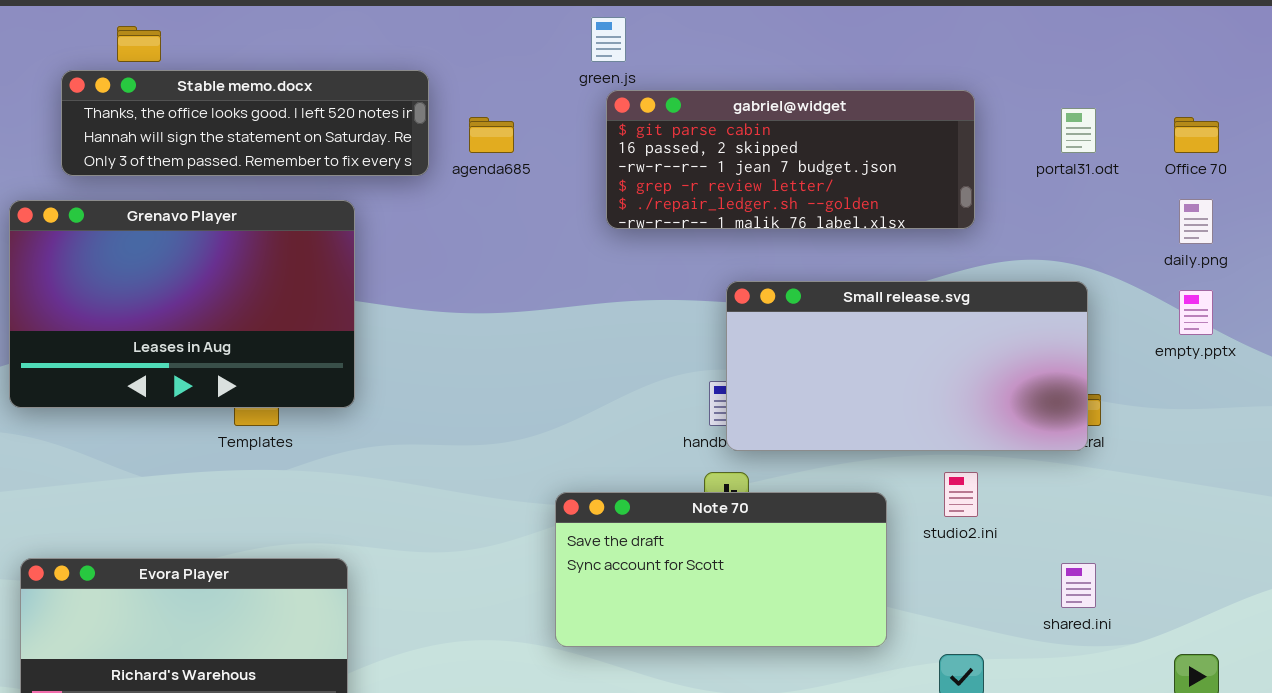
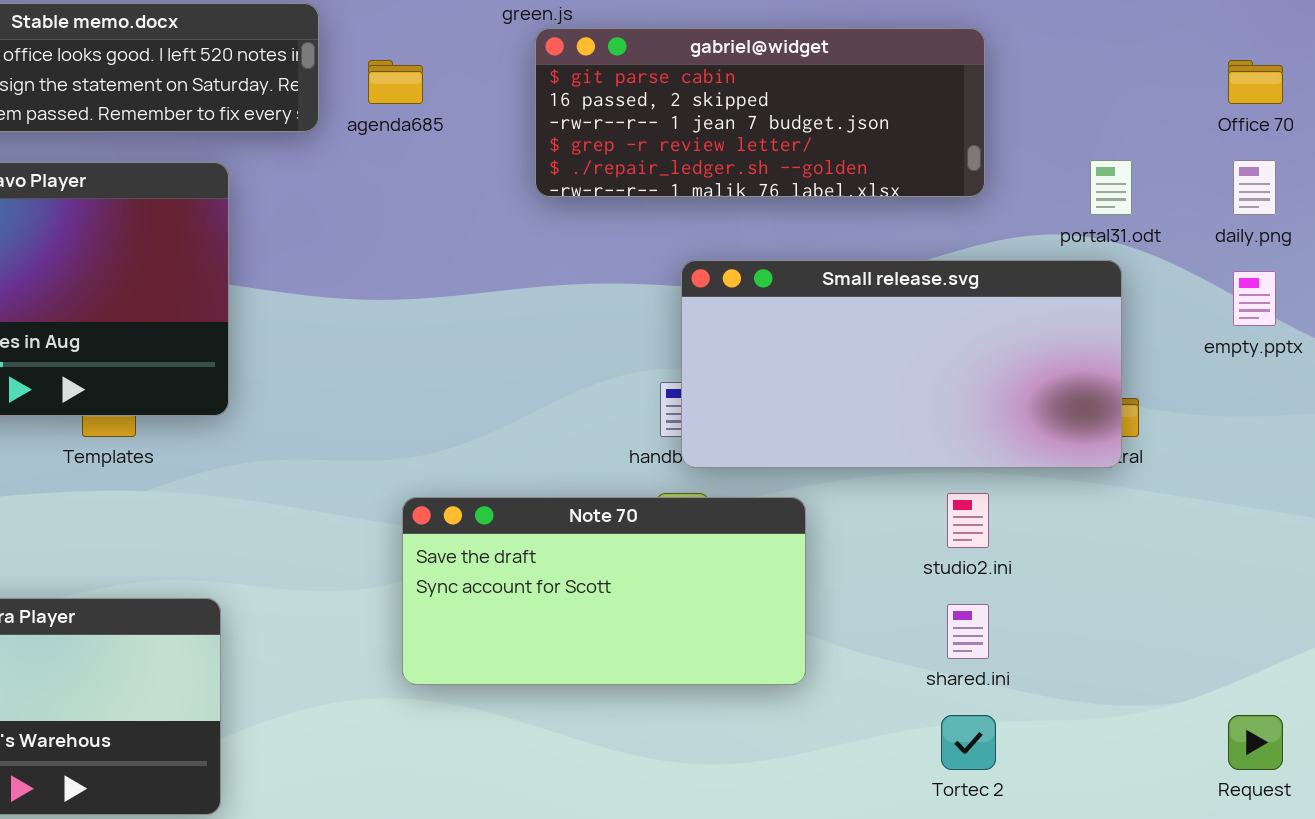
portal31.odt: [1061,108,1096,153] -> [1090,160,1132,215], moved
Note 70: [555,492,887,647] -> [402,497,806,685], moved
shared.ini: [1061,563,1096,608] -> [947,604,989,659], moved

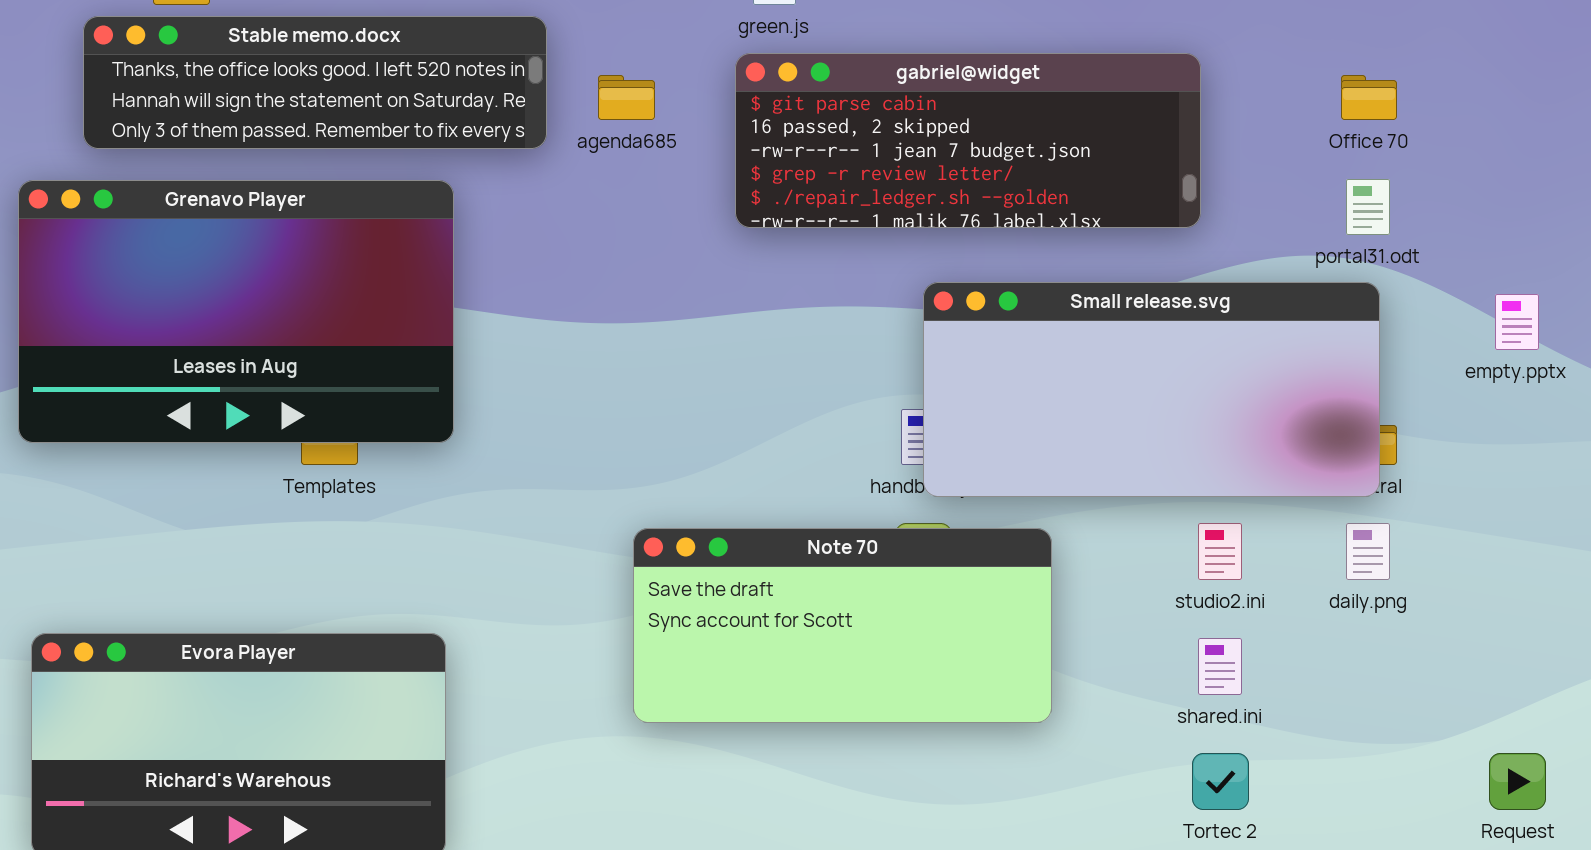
gabriel@widget: [535,28,985,197] -> [735,53,1201,228], moved
Office 70: [1228,60,1283,104] -> [1341,75,1397,120], moved
daily.png: [1233,160,1276,215] -> [1346,523,1390,580], moved

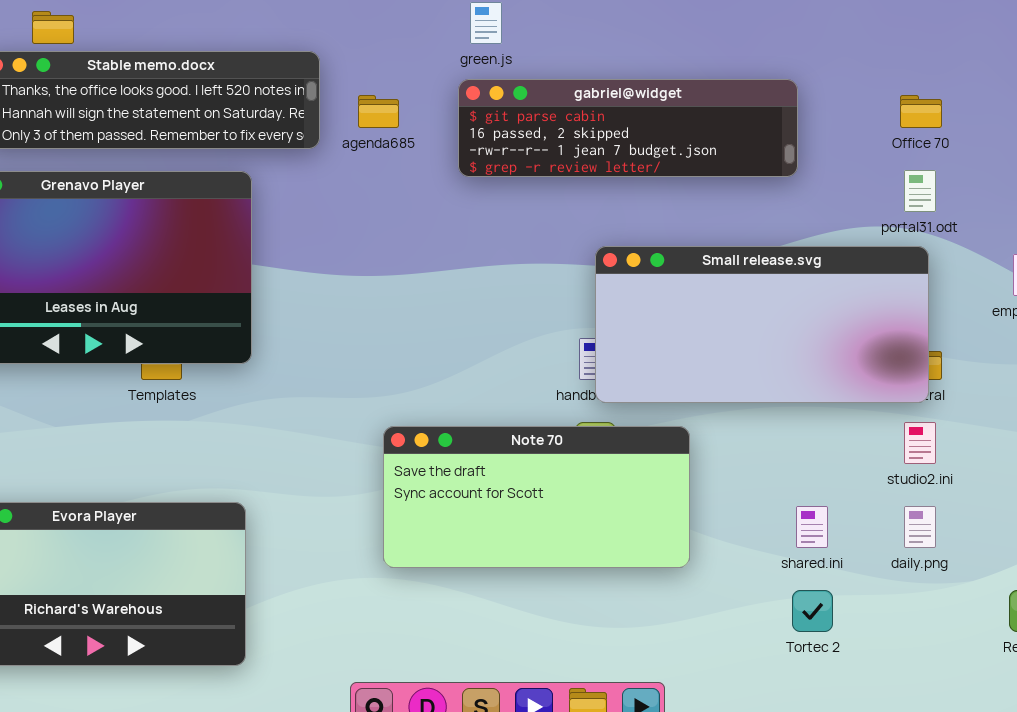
gabriel@widget: [735,53,1201,228] -> [458,79,798,177], resized
studio2.ini: [1198,523,1242,580] -> [904,422,936,464], moved
daily.png: [1346,523,1390,580] -> [904,506,936,548], moved

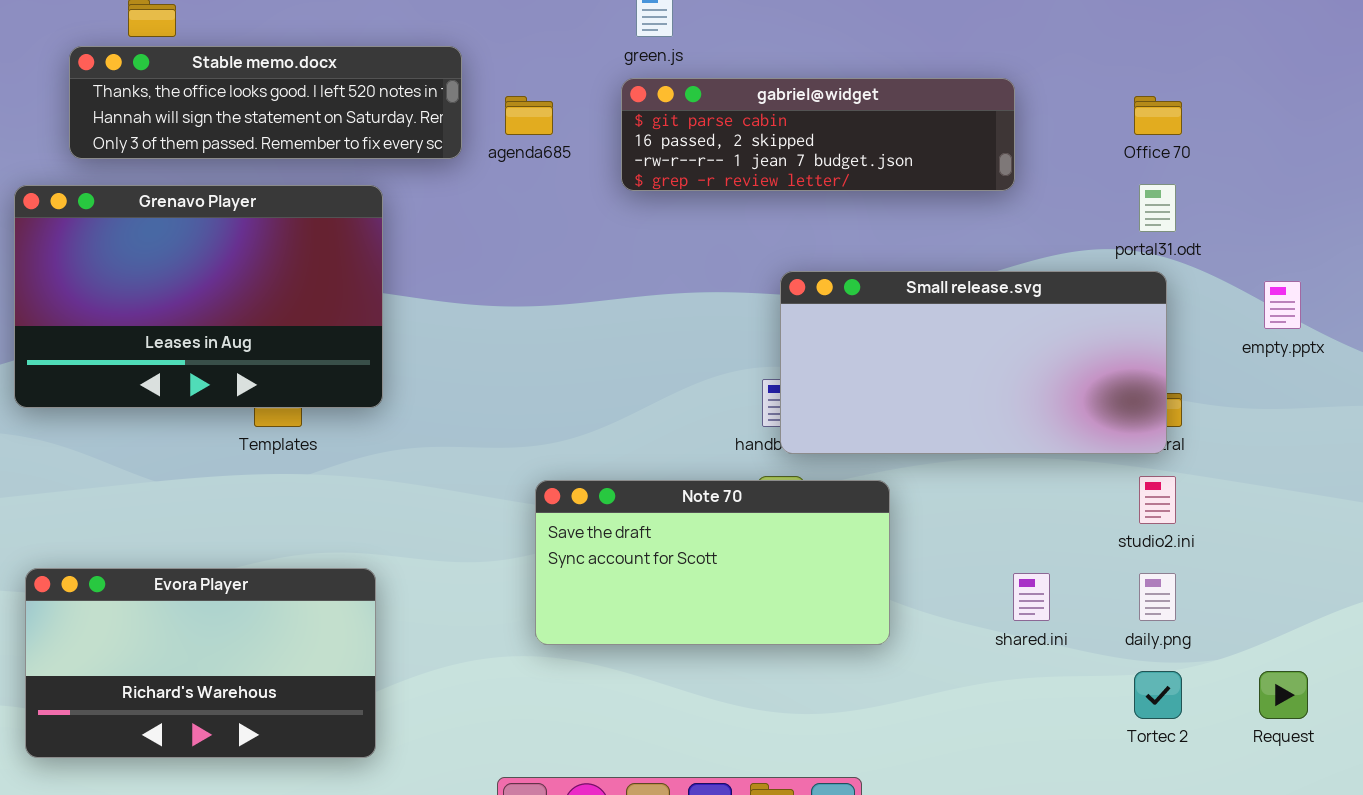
Tortec 2: [792,590,833,632] -> [1134,671,1182,719], moved

